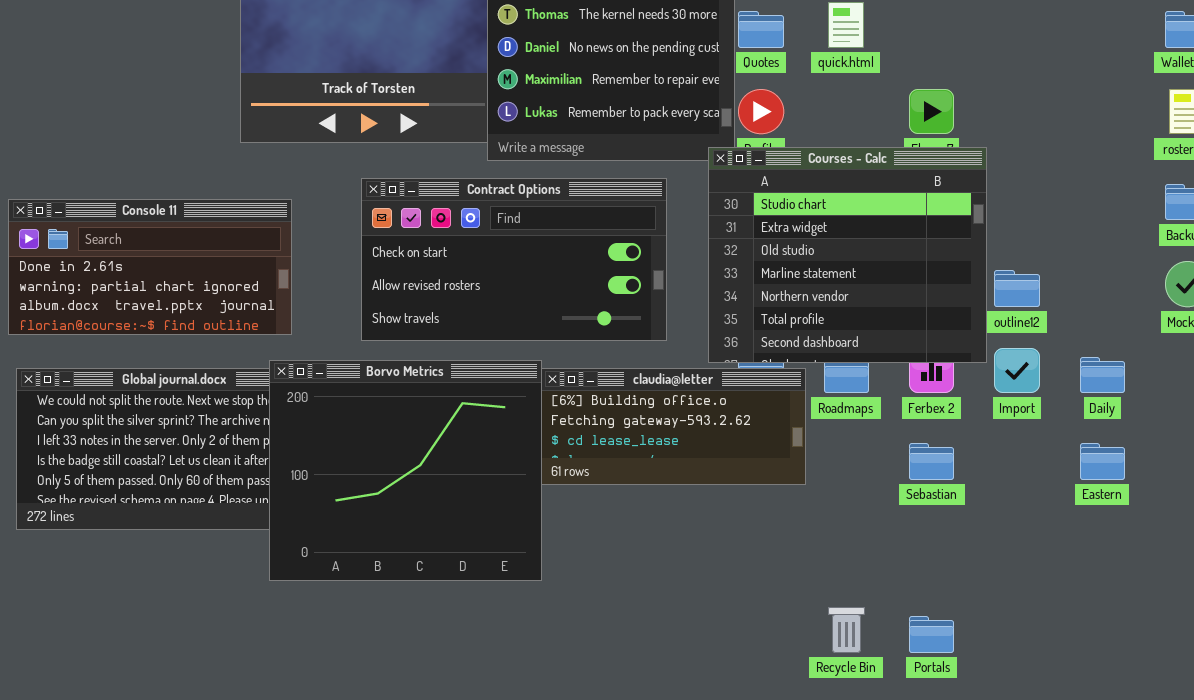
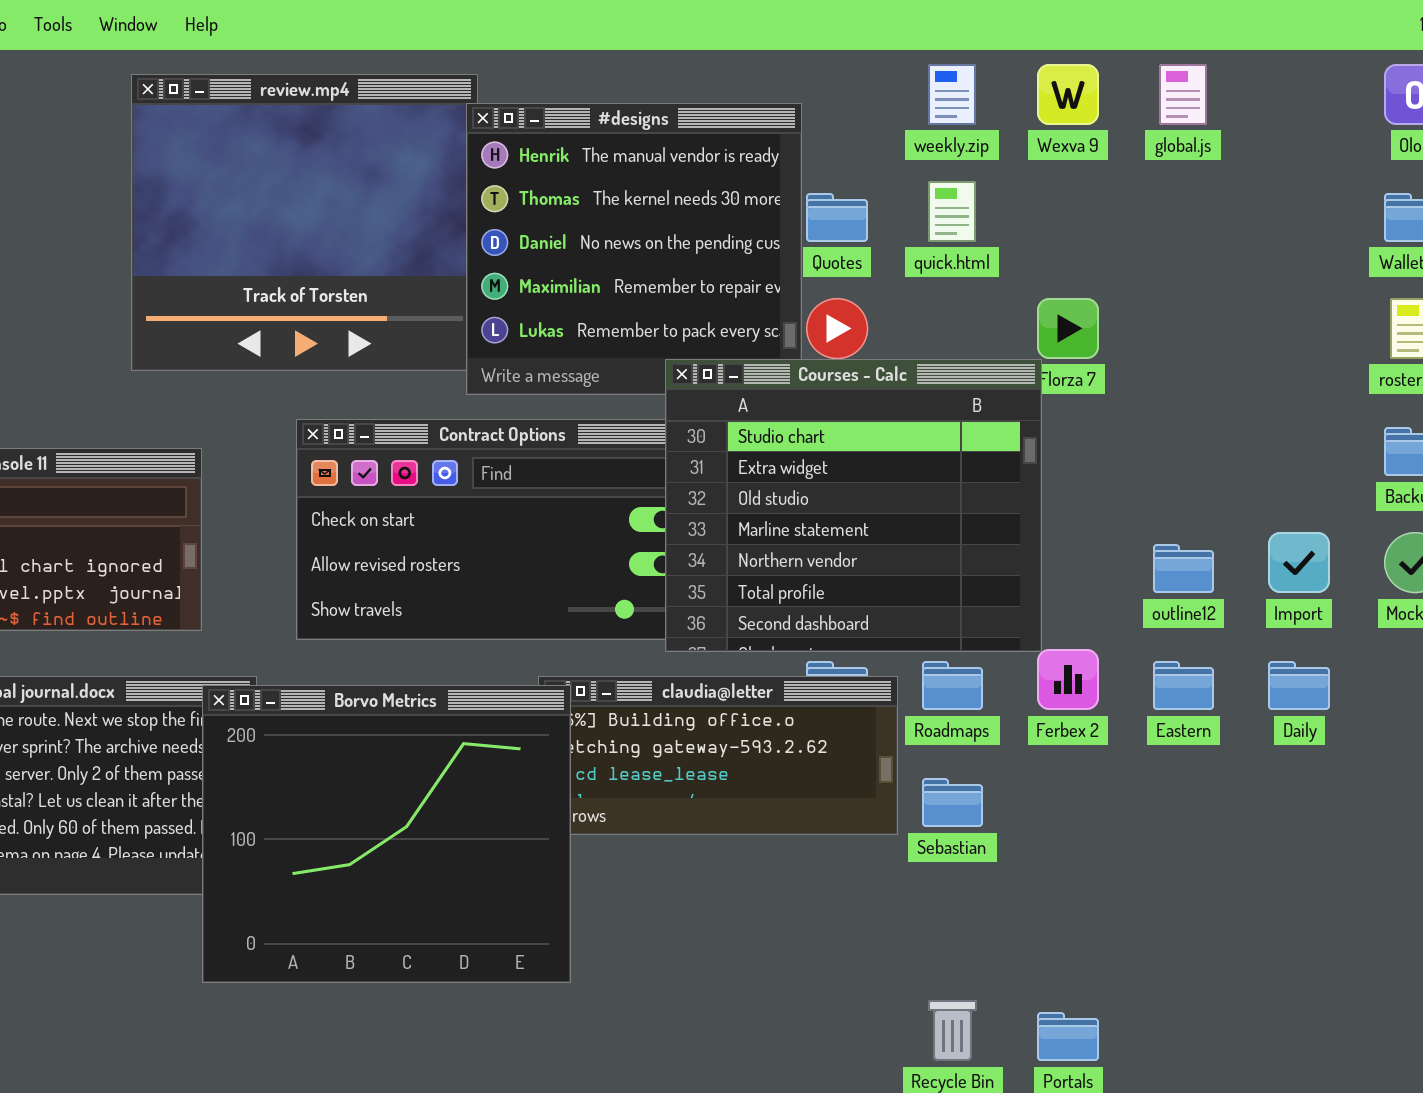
Courses - Calc: [708,147,987,363] -> [665,359,1042,652], moved
Import: [994,348,1040,393] -> [1268,532,1330,593], moved
Borvo Metrics: [269,360,542,581] -> [202,685,571,983], moved
Sebastian: [909,443,954,480] -> [922,778,983,827], moved
Eastern: [1080,443,1125,480] -> [1153,661,1214,710], moved

